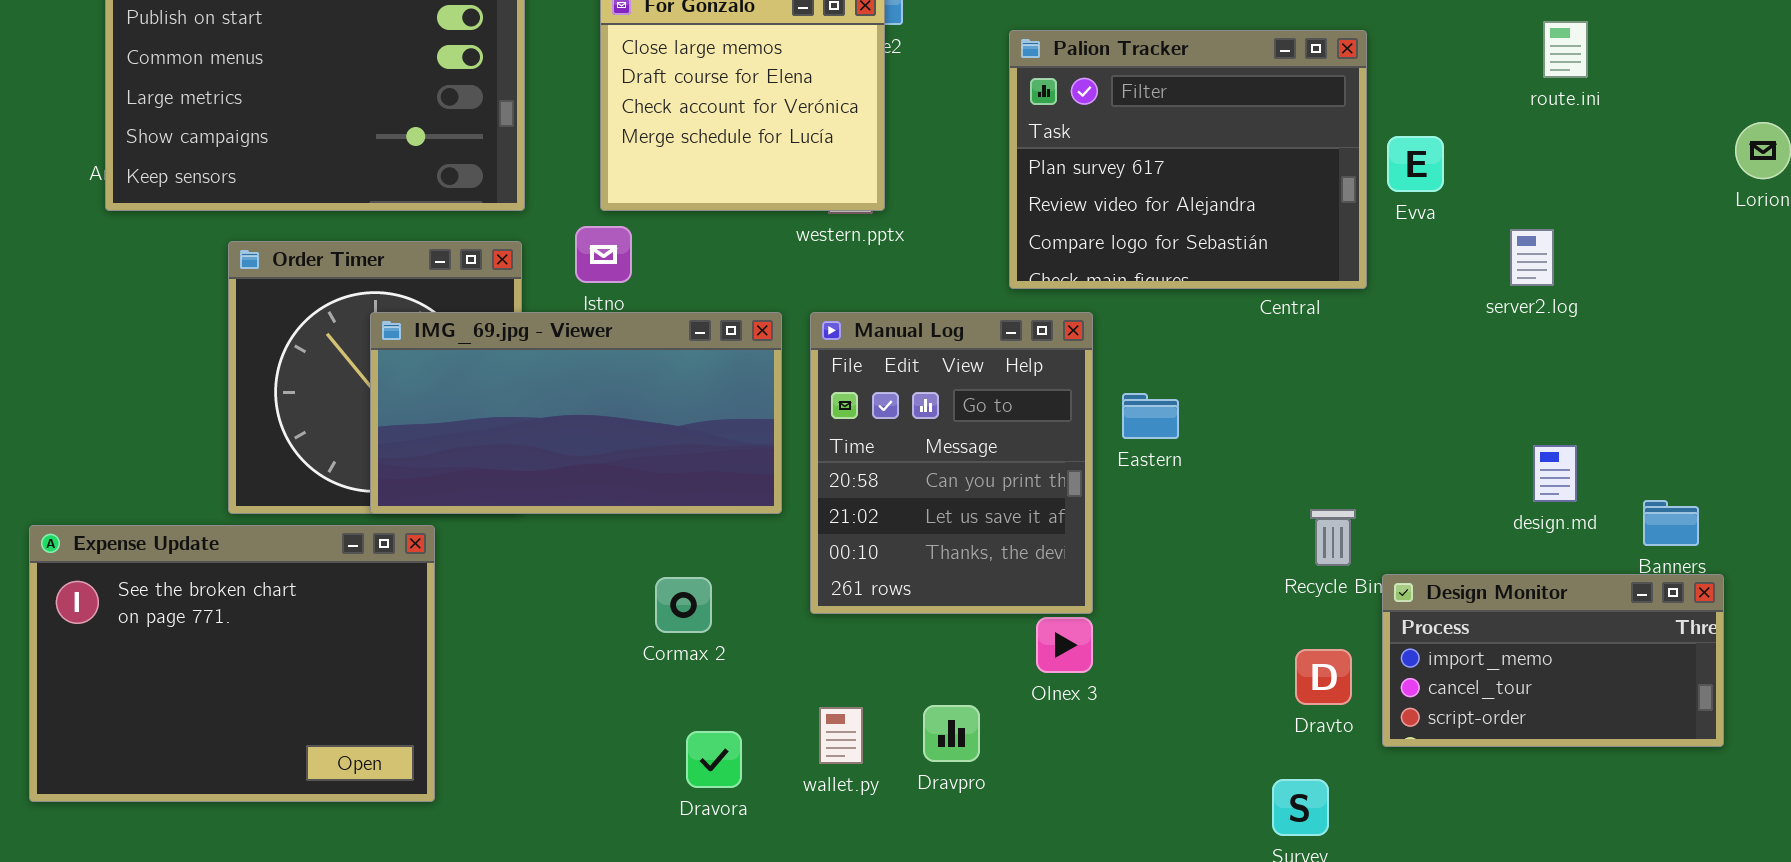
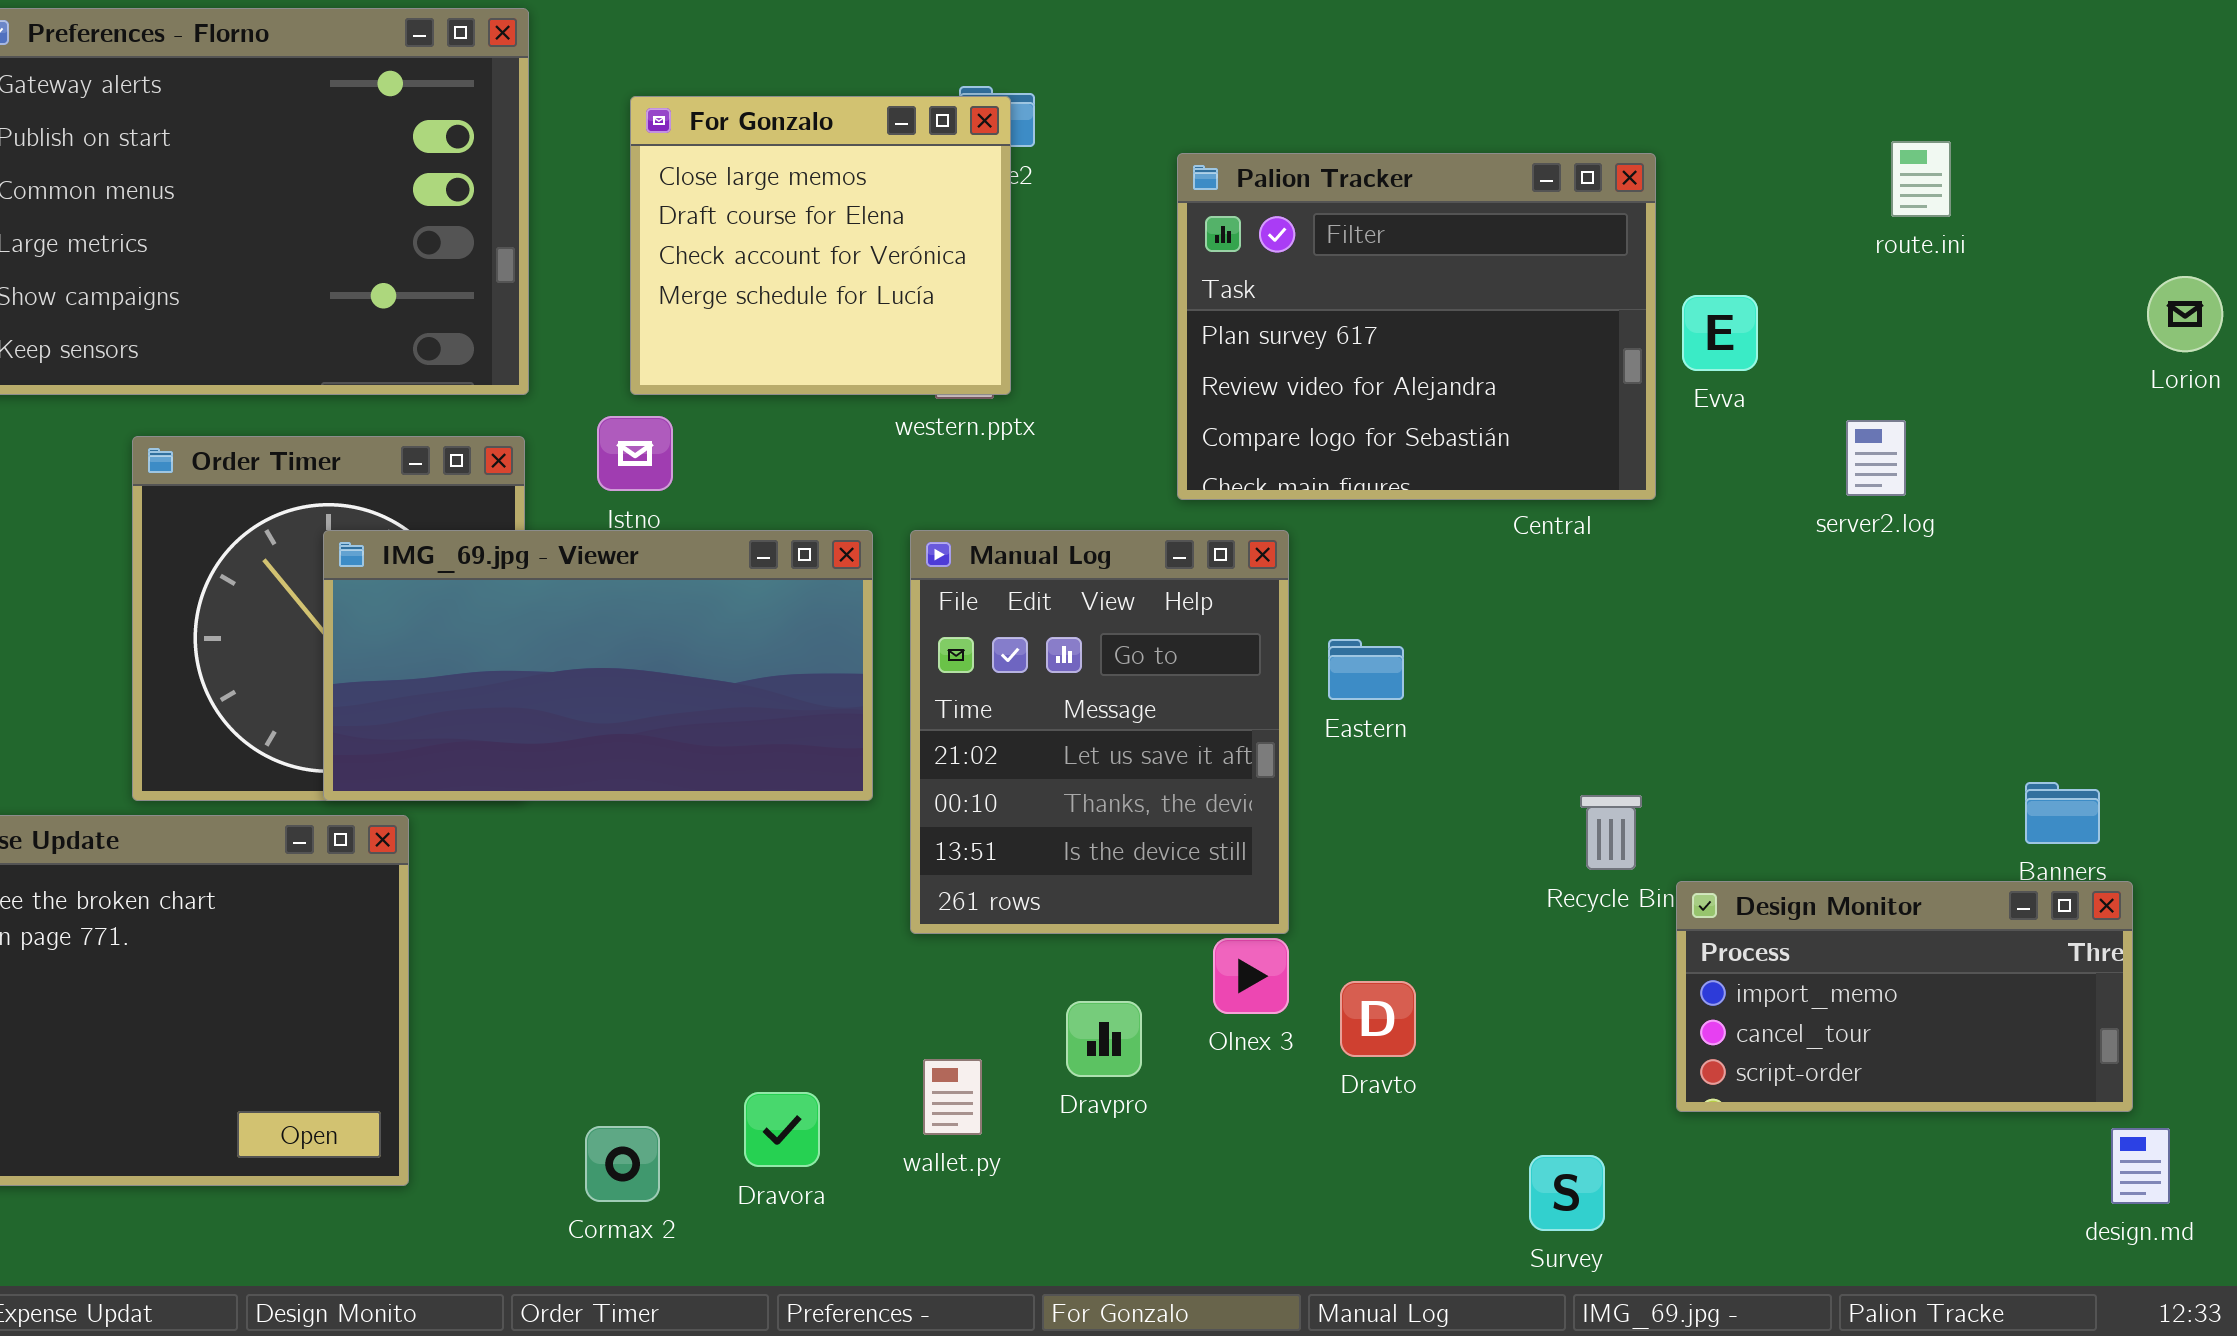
Manual Log: [810,312,1093,614] -> [910,530,1289,934], scrolled down 1 row
design.md: [1533,445,1577,502] -> [2111,1128,2170,1204], moved
Cormax 2: [655,577,712,633] -> [585,1126,660,1202], moved
Dravto: [1295,649,1352,705] -> [1340,981,1416,1057], moved
Dravpro: [923,705,980,762] -> [1066,1001,1142,1077], moved

